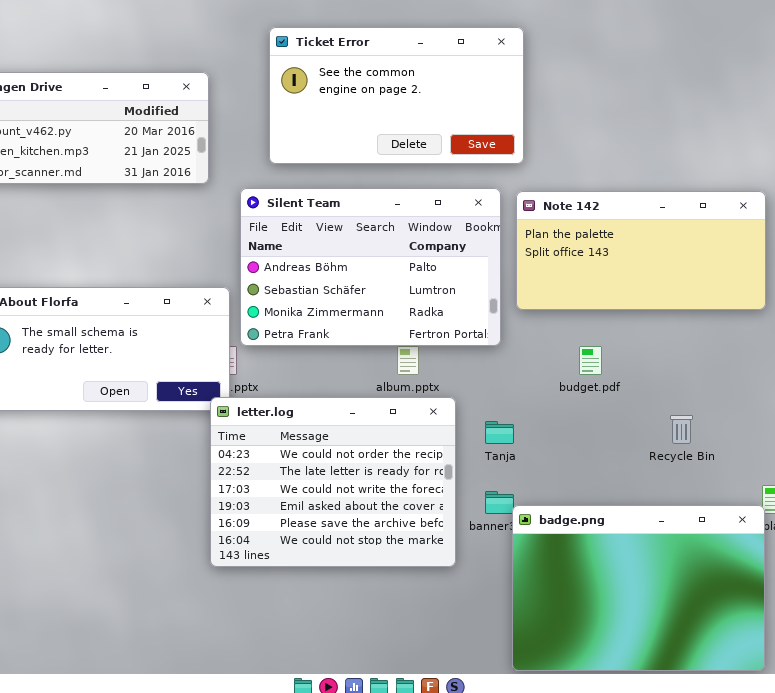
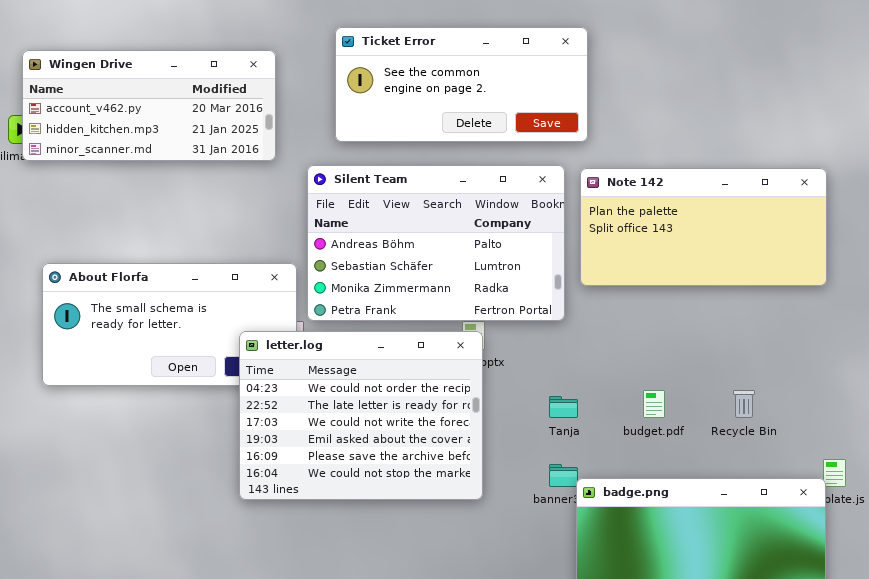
Ticket Error: [269,27,524,164] -> [335,27,588,142], resized
budget.pdf: [579,346,602,375] -> [643,390,665,418], moved
letter.log: [210,397,456,567] -> [239,331,483,500], moved

